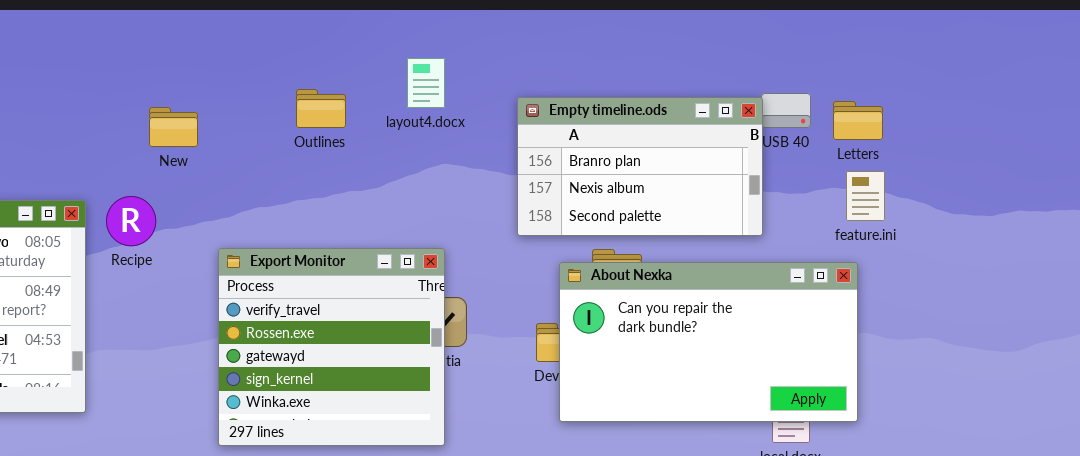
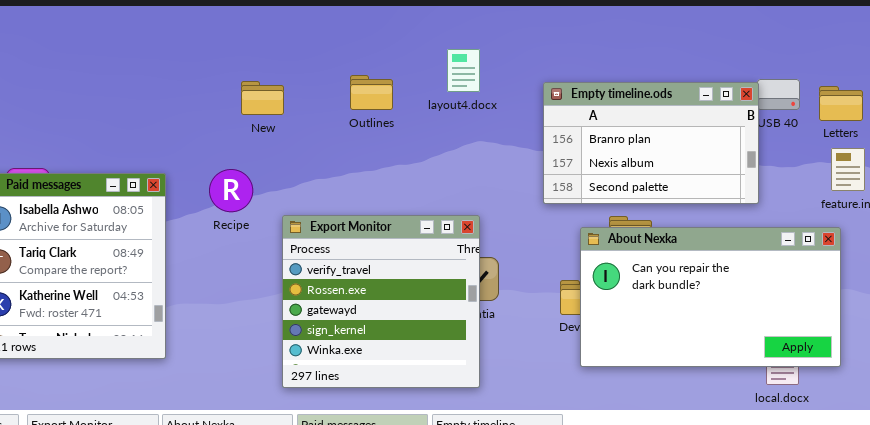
New: [149,107,198,147] -> [241,81,284,115], moved
Recipe: [106,196,156,246] -> [209,169,253,212], moved

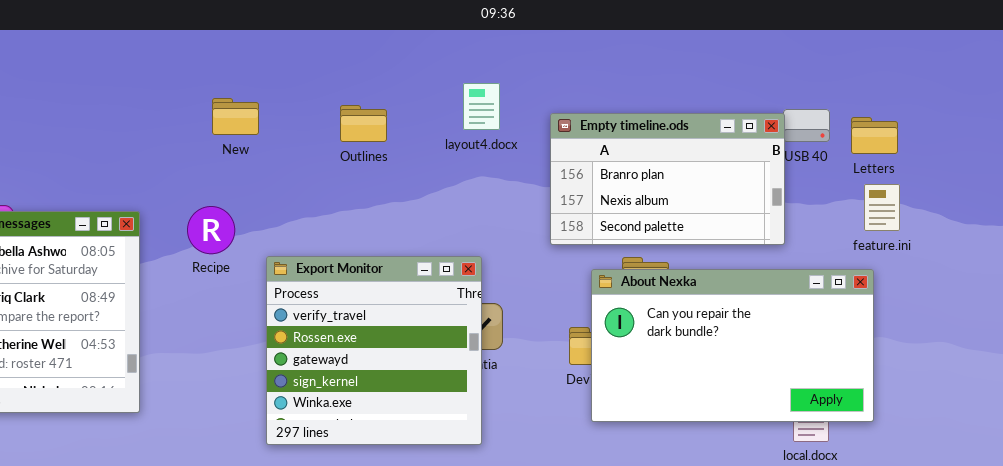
layout4.docx: [447,49,480,92] -> [463,83,500,130], moved
New: [241,81,284,115] -> [212,98,259,135], moved

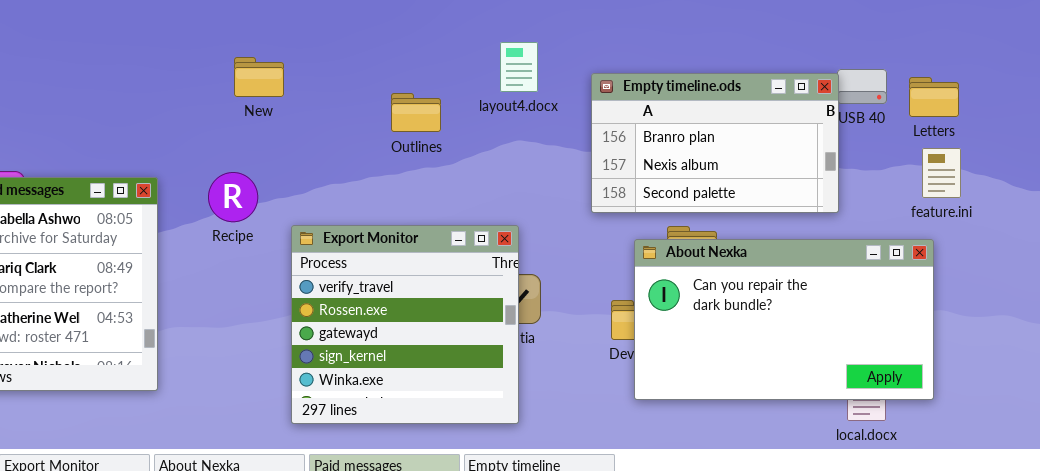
Outlines: [340,105,387,142] -> [391,93,441,132], moved

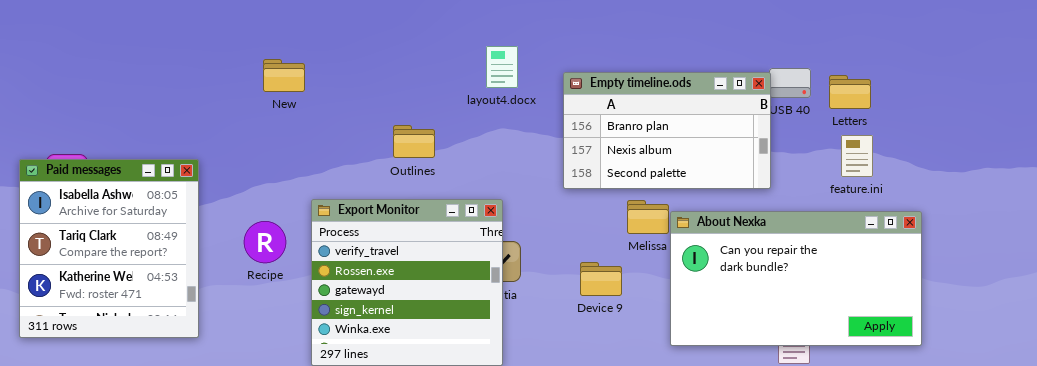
Outlines: [391,93,441,132] -> [393,125,435,158], moved
Recipe: [208,172,258,222] -> [244,221,286,263], moved
About Nexka: [634,239,934,400] -> [670,211,922,346], moved

